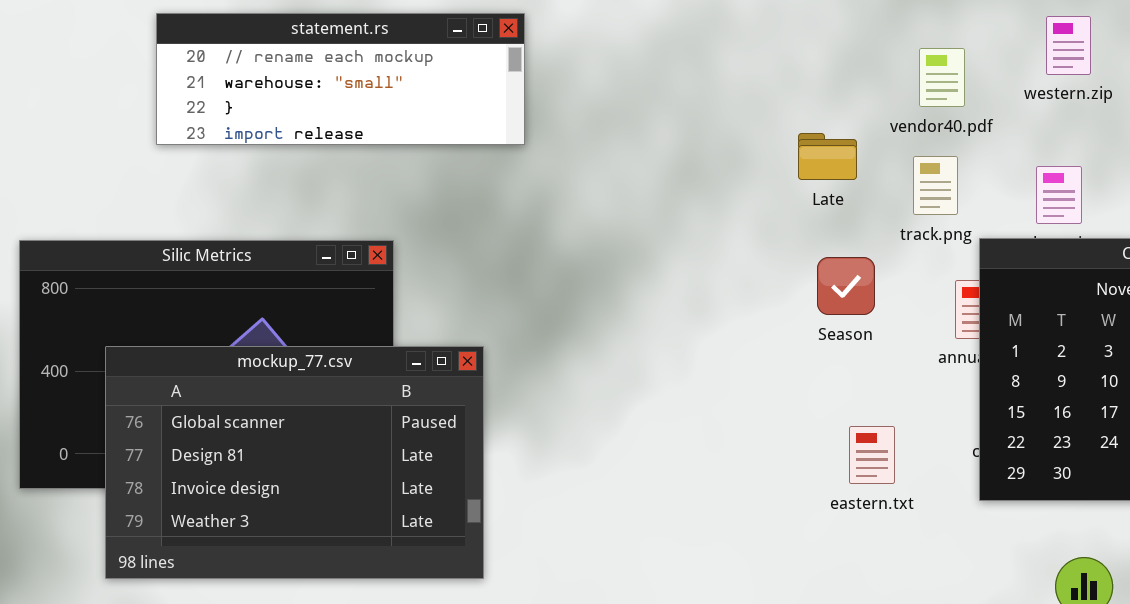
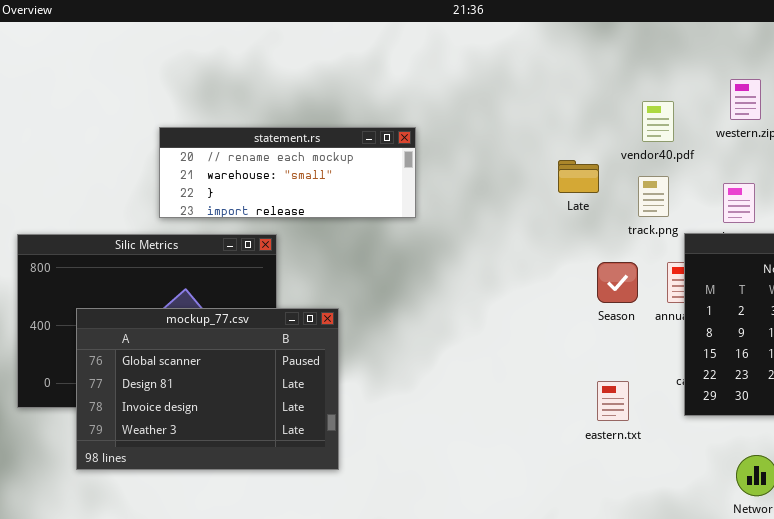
statement.rs: [156,13,525,145] -> [159,127,416,218], moved
Season: [817,257,875,315] -> [597,262,638,303], moved
eastern.txt: [849,426,895,484] -> [597,381,629,421], moved

